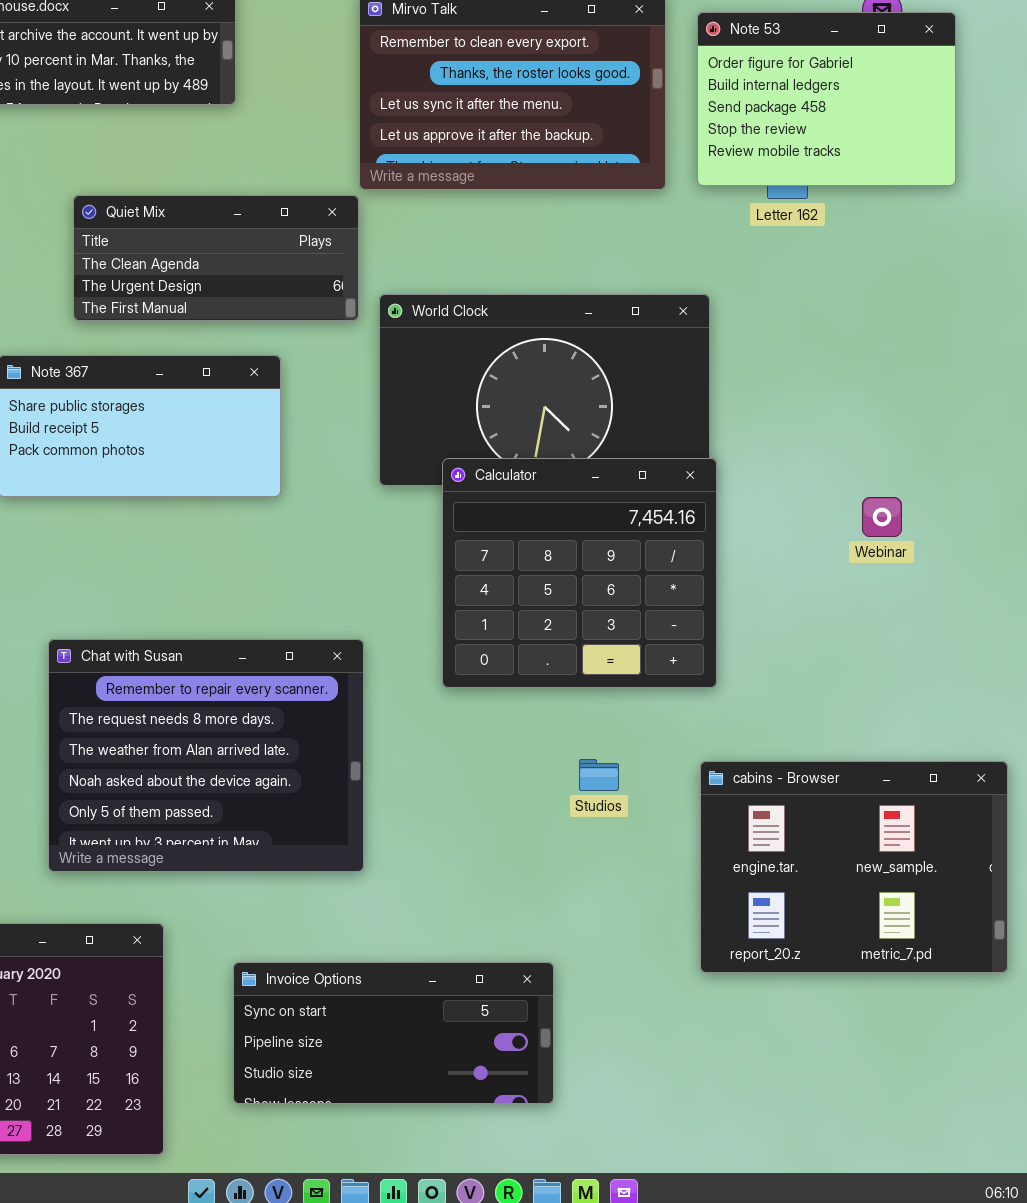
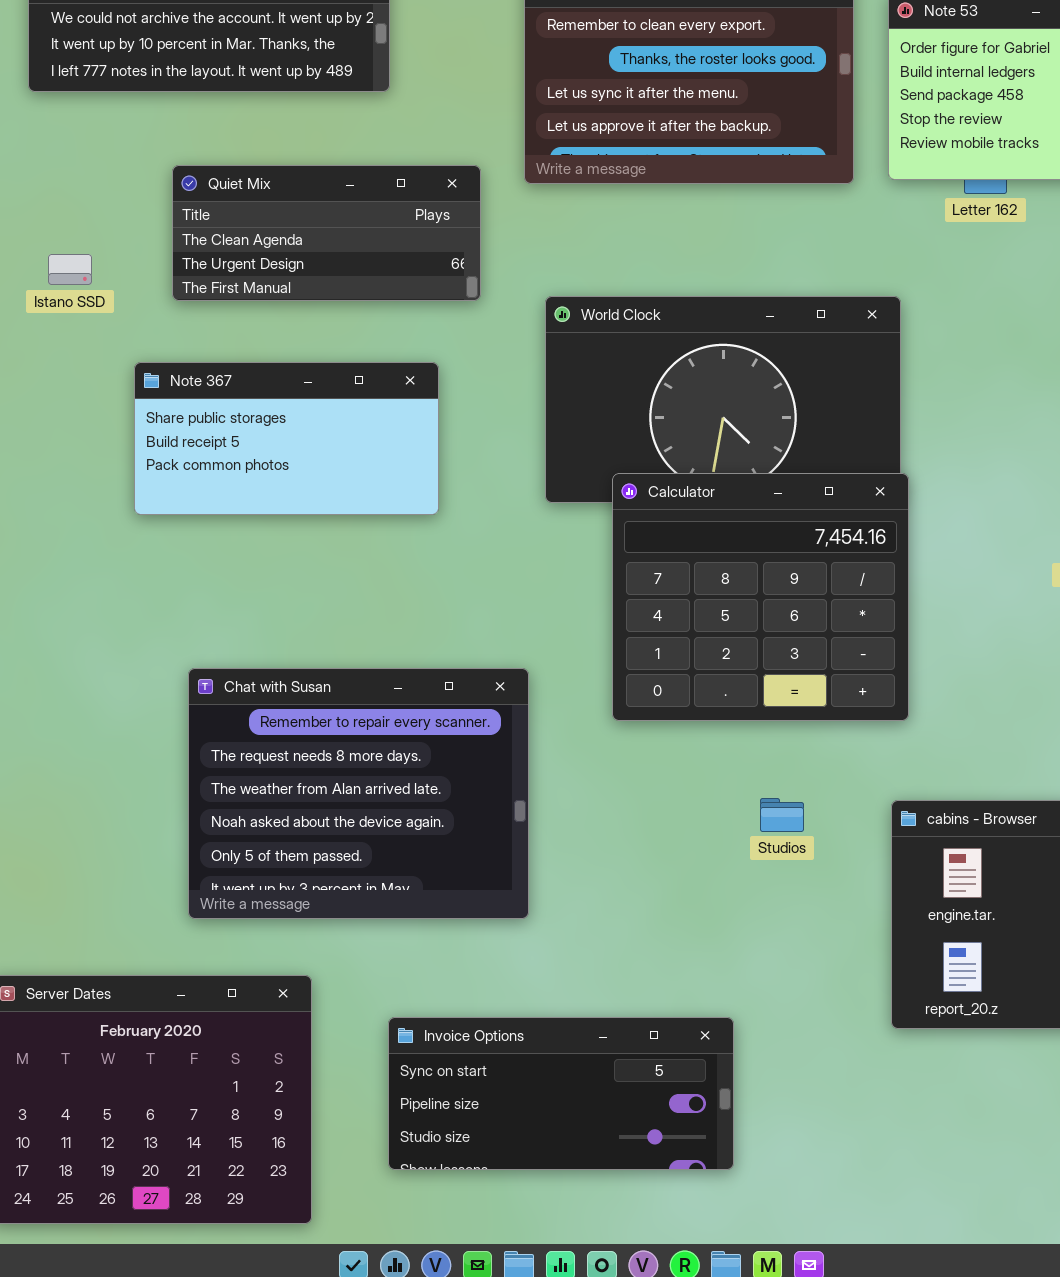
Quiet Mix: [73,195,359,321] -> [172,165,481,301], moved

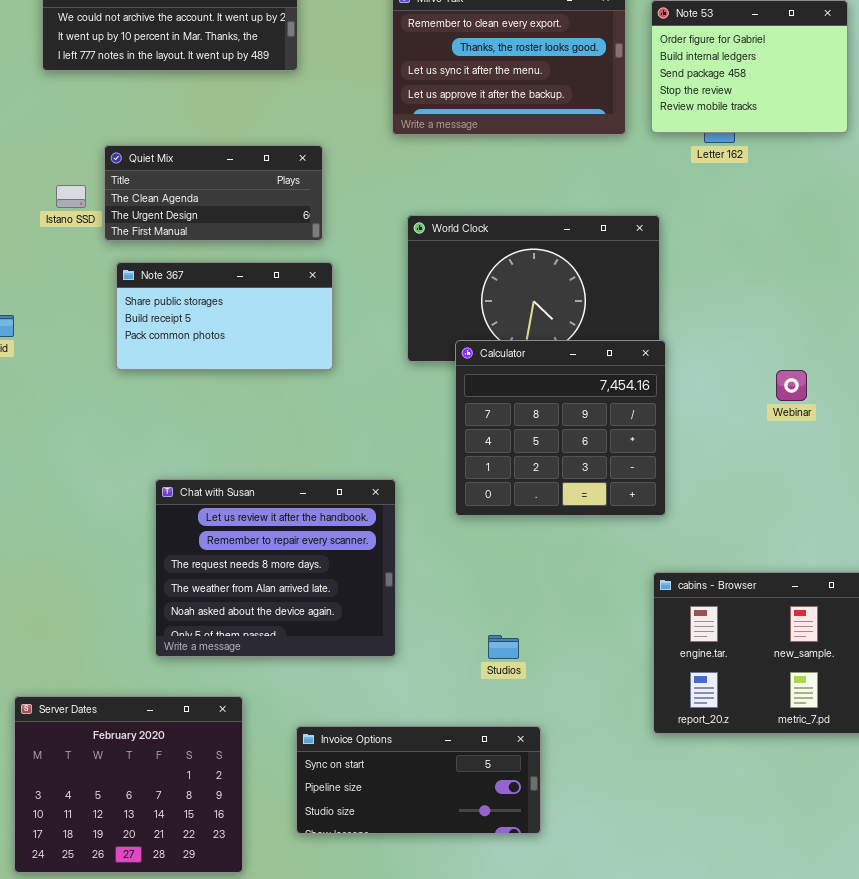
Quiet Mix: [172,165,481,301] -> [104,145,323,241], moved
Chat with Susan: [188,668,529,919] -> [155,479,396,657], scrolled up 1 row
Studios: [760,798,804,832] -> [488,635,519,659], moved

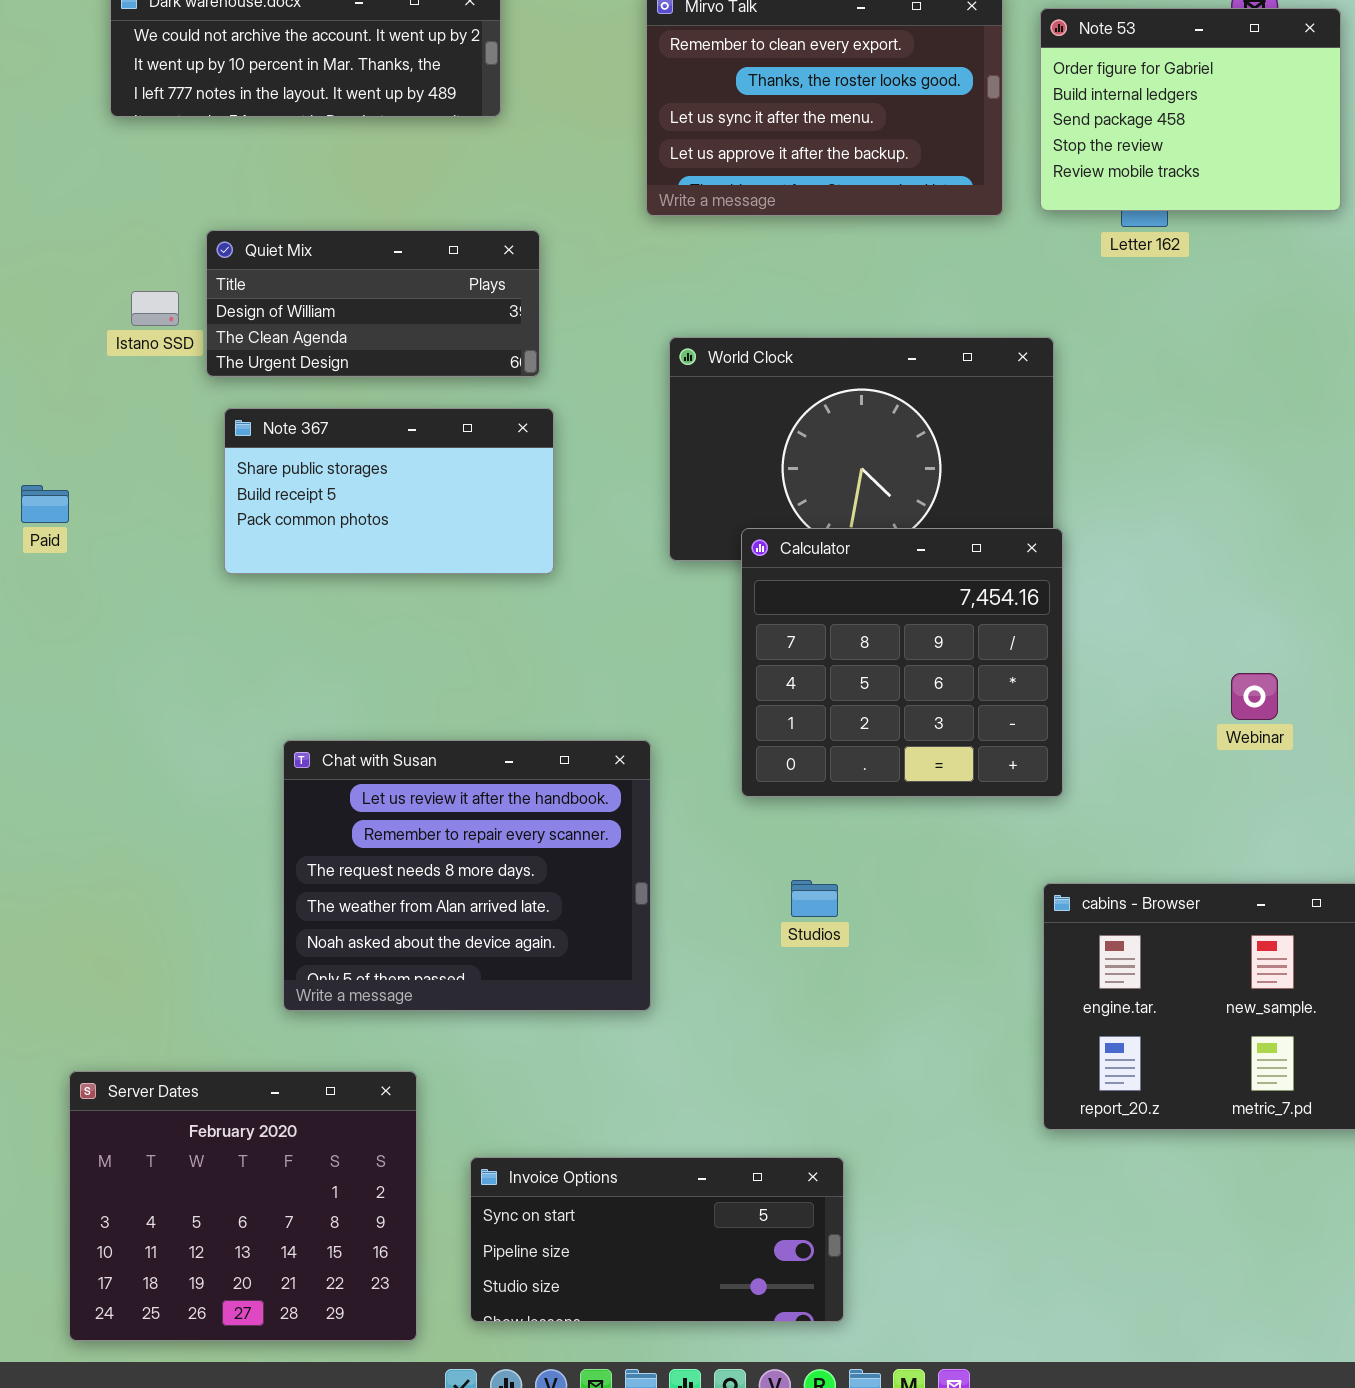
Quiet Mix: [104,145,323,241] -> [206,230,540,377], scrolled up 1 row
Webinar: [776,370,807,401] -> [1231,673,1278,720], moved
Studios: [488,635,519,659] -> [791,880,838,917], moved
Invoice Options: [296,726,541,834] -> [470,1157,844,1322], moved

